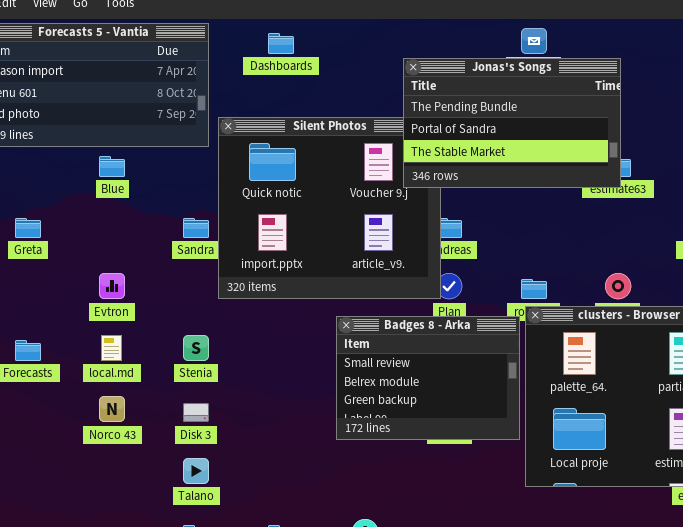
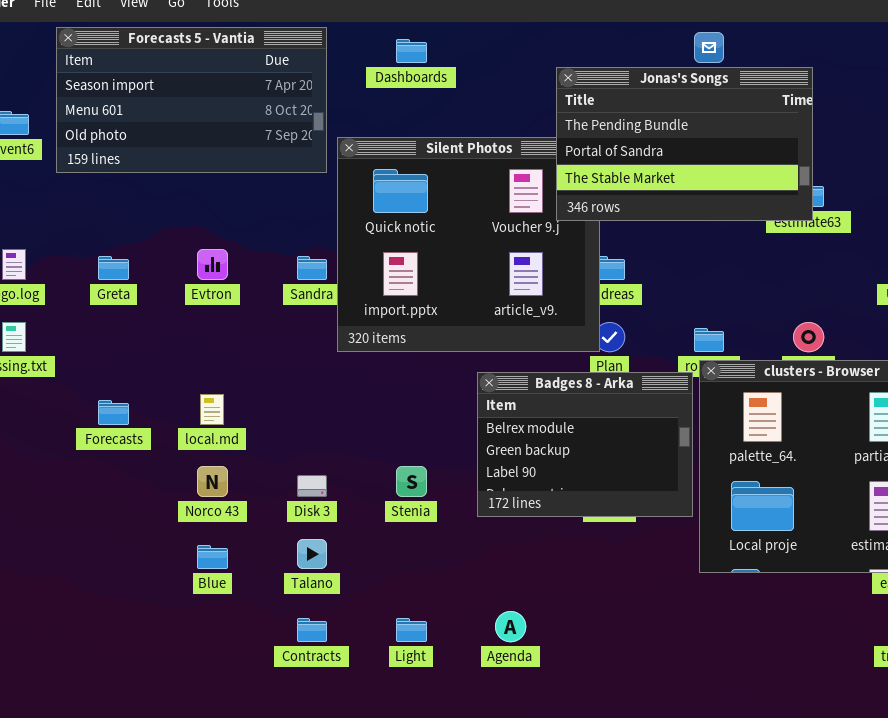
Blue: [99,156,125,177] -> [197,545,228,569], moved
Evtron: [99,273,125,299] -> [197,249,228,280], moved
Badges 8 - Arka: [336,316,520,440] -> [477,372,693,517], scrolled down 1 row
Stenia: [183,335,209,361] -> [396,466,427,497], moved

